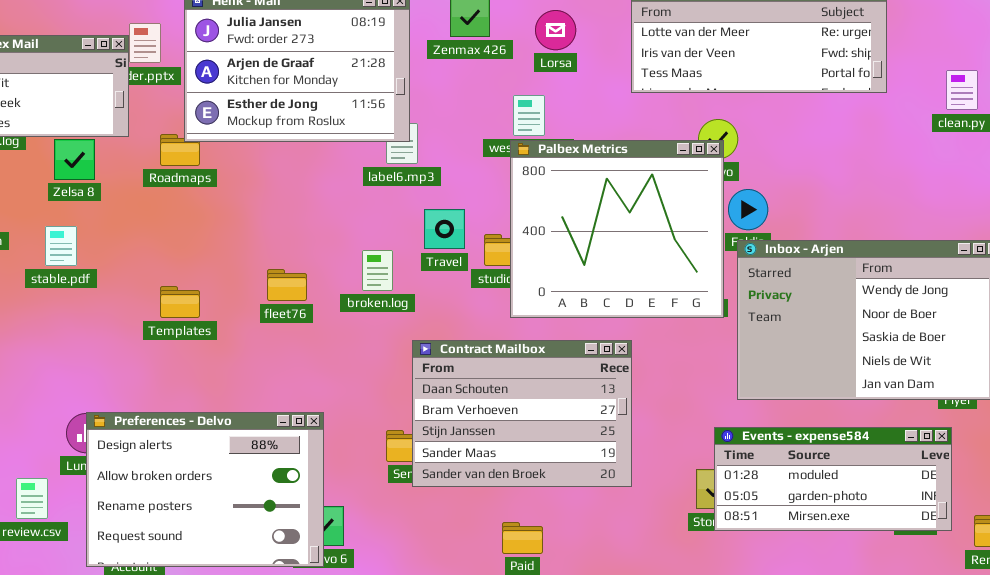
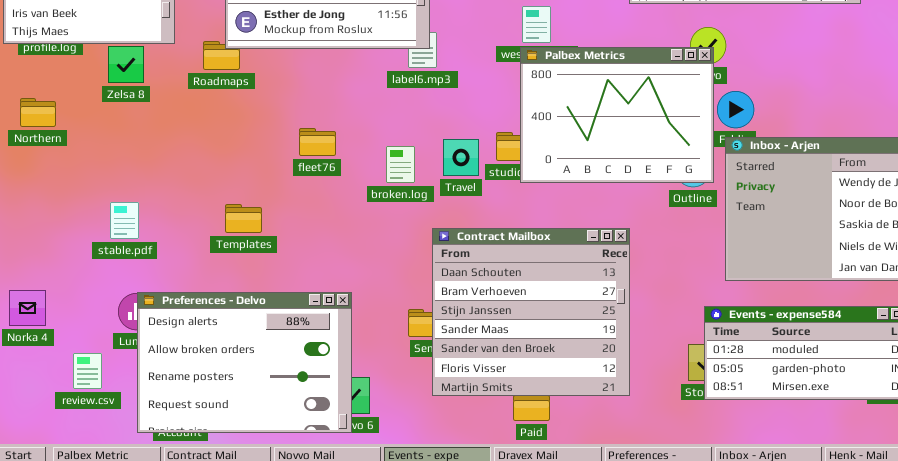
Palbex Metrics: [510,140,724,318] -> [520,47,714,183], resized
Travel: [424,209,465,249] -> [443,139,479,176], moved
stable.pdf: [45,226,77,266] -> [110,202,139,239], moved
fleet76: [267,269,307,301] -> [299,128,336,156], moved
Templates: [160,286,200,318] -> [225,204,262,233], moved
Contract Mailbox: [412,340,632,487] -> [432,228,630,396], resized

